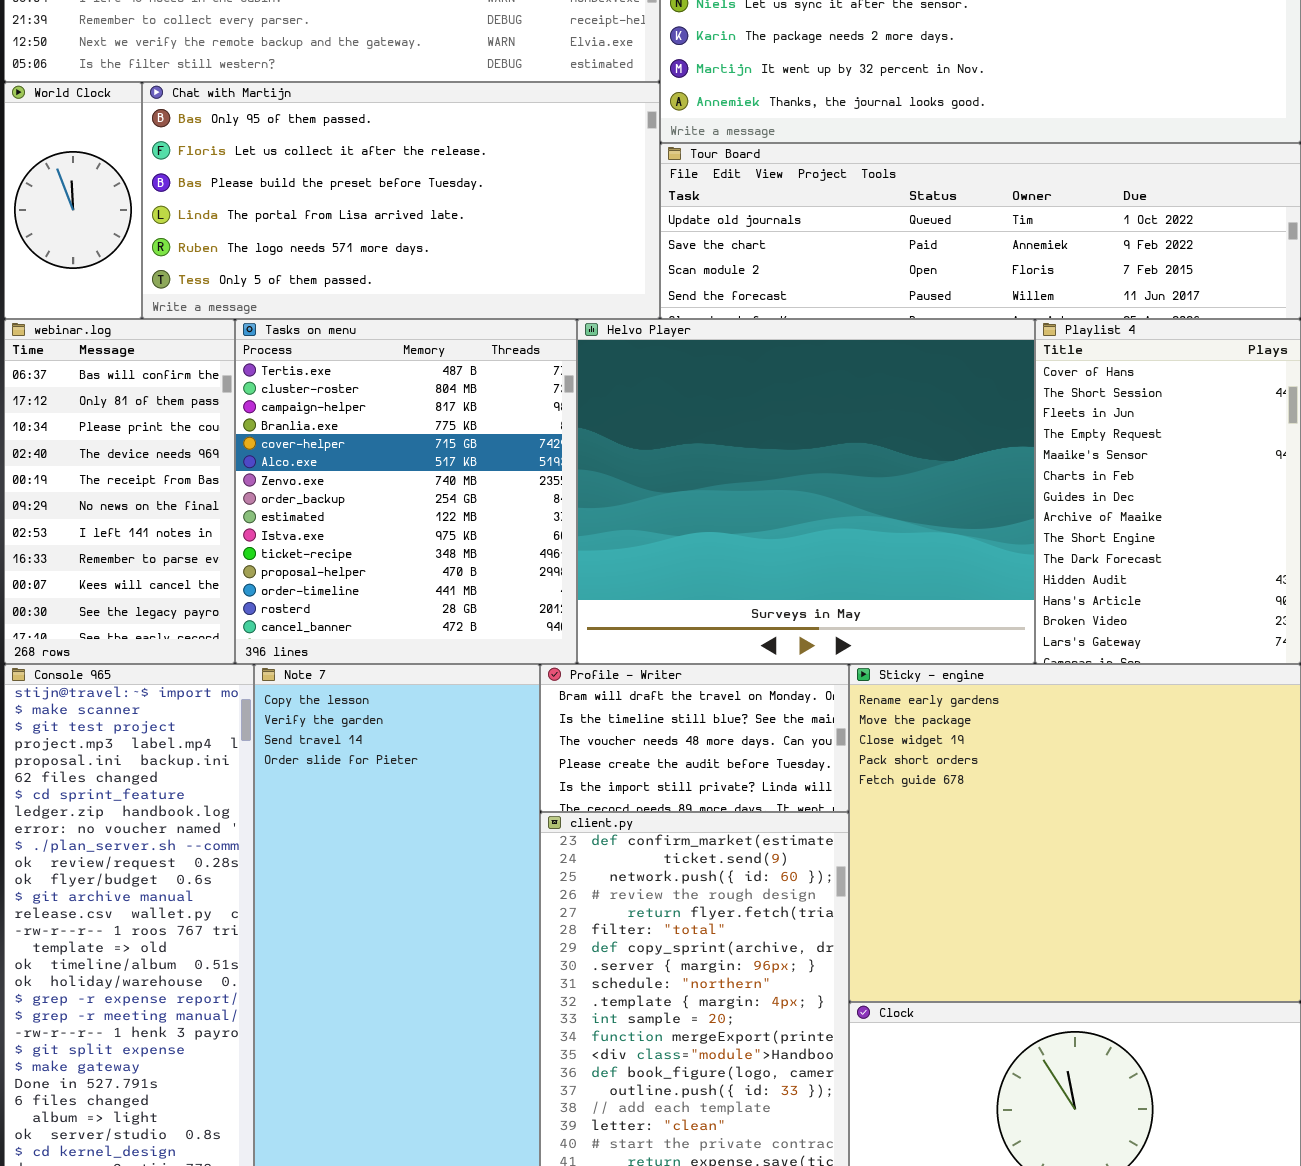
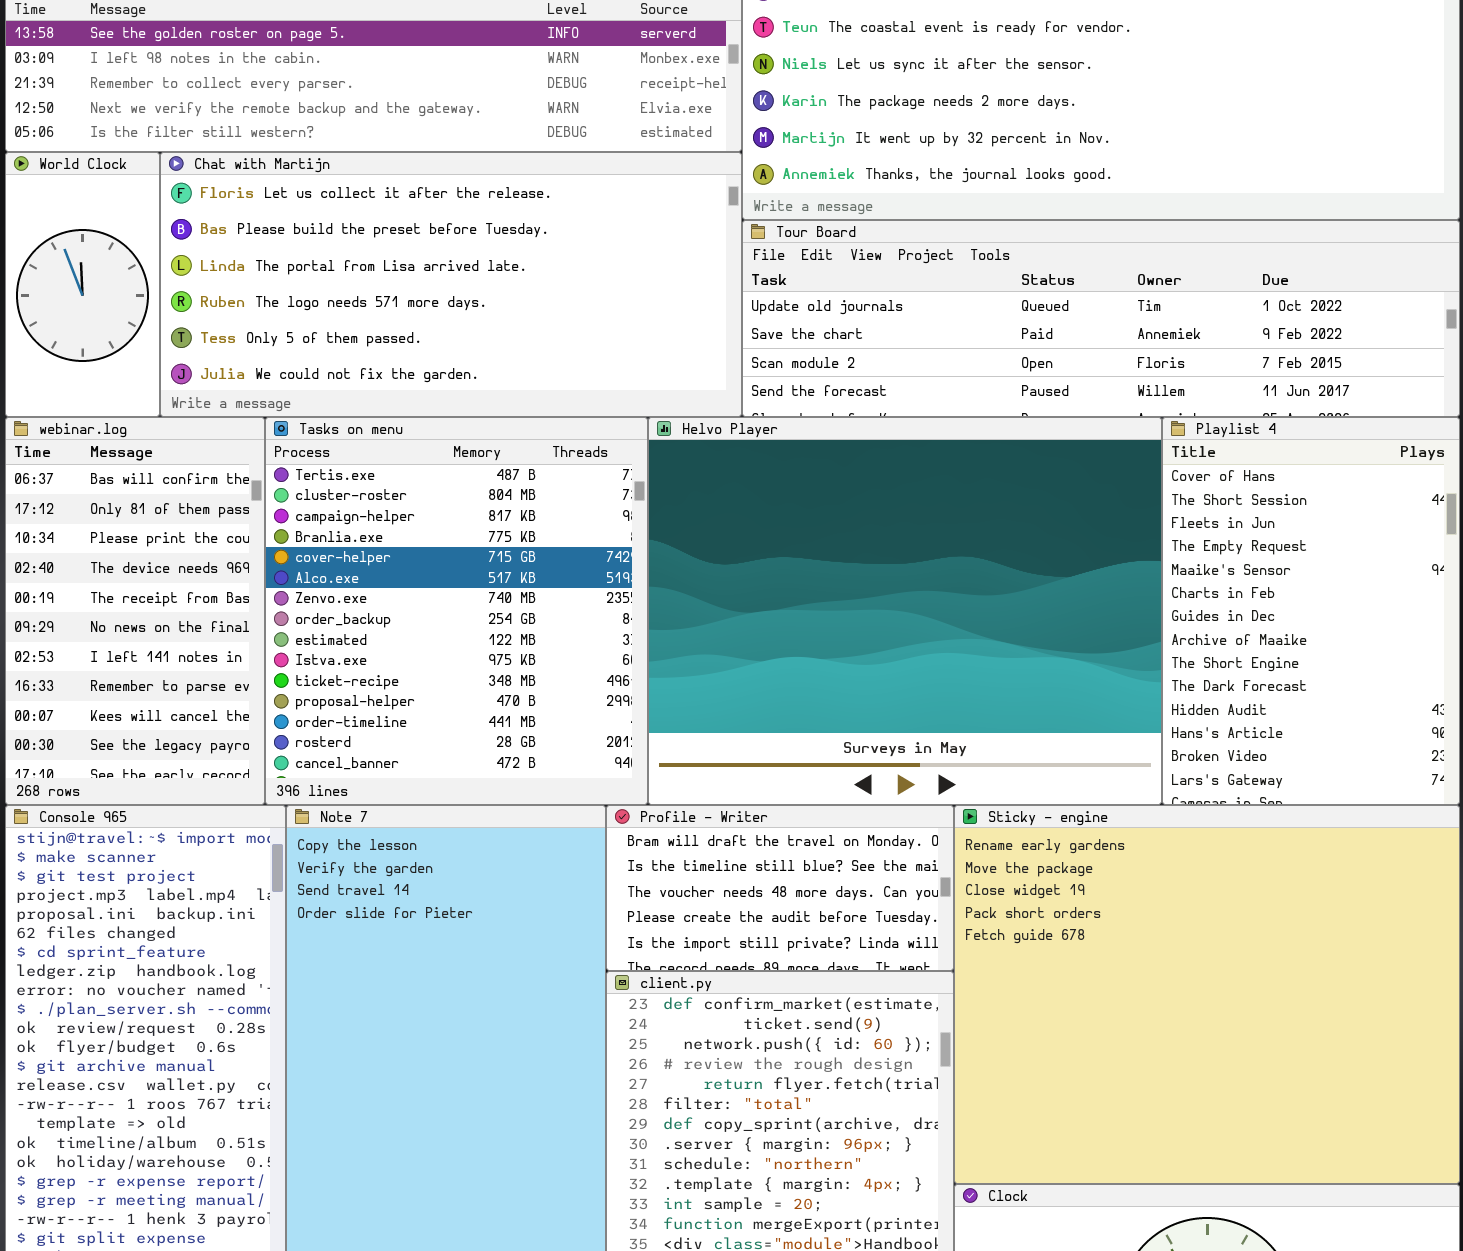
Chat with Martijn: [142,82,660,319] -> [160,152,742,417], scrolled down 1 row

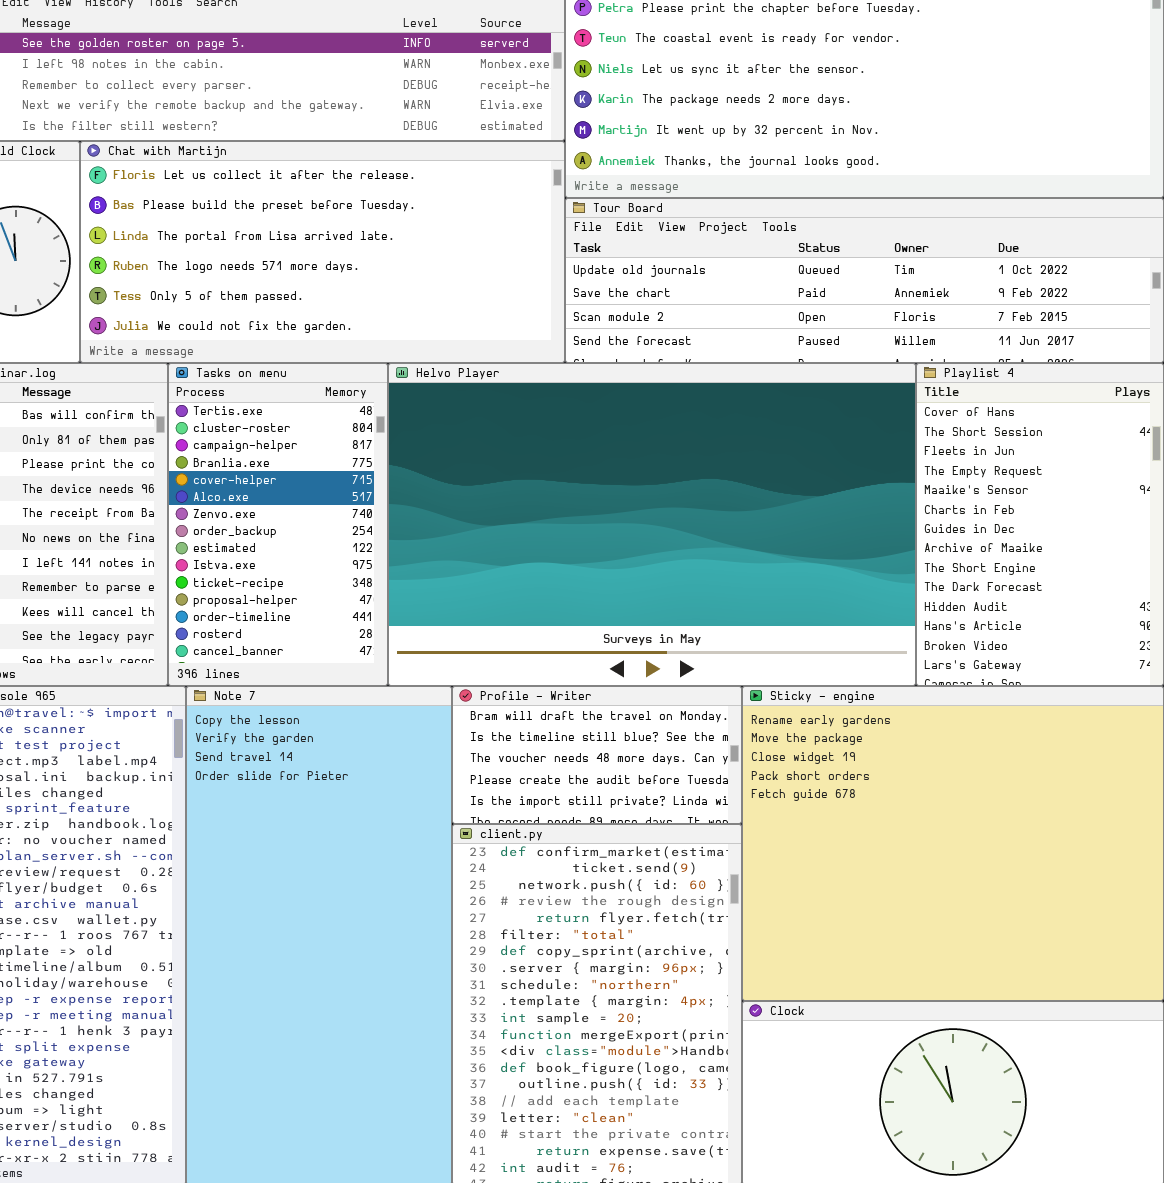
Tasks on menu: [265,417,648,805] -> [168,363,388,686], resized
Helvo Player: [648,417,1162,805] -> [388,363,916,686], resized

